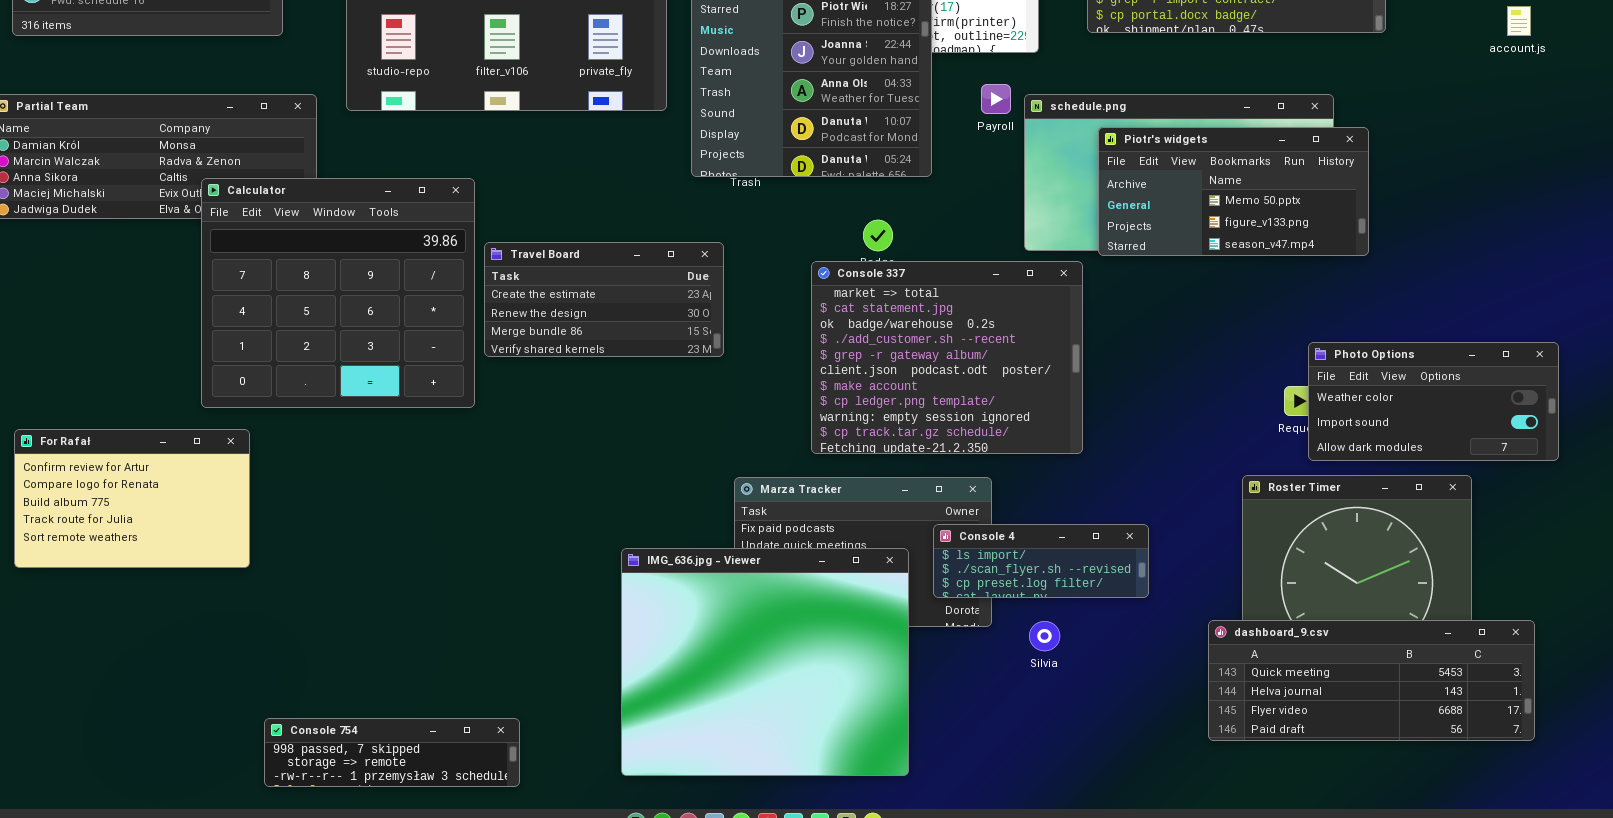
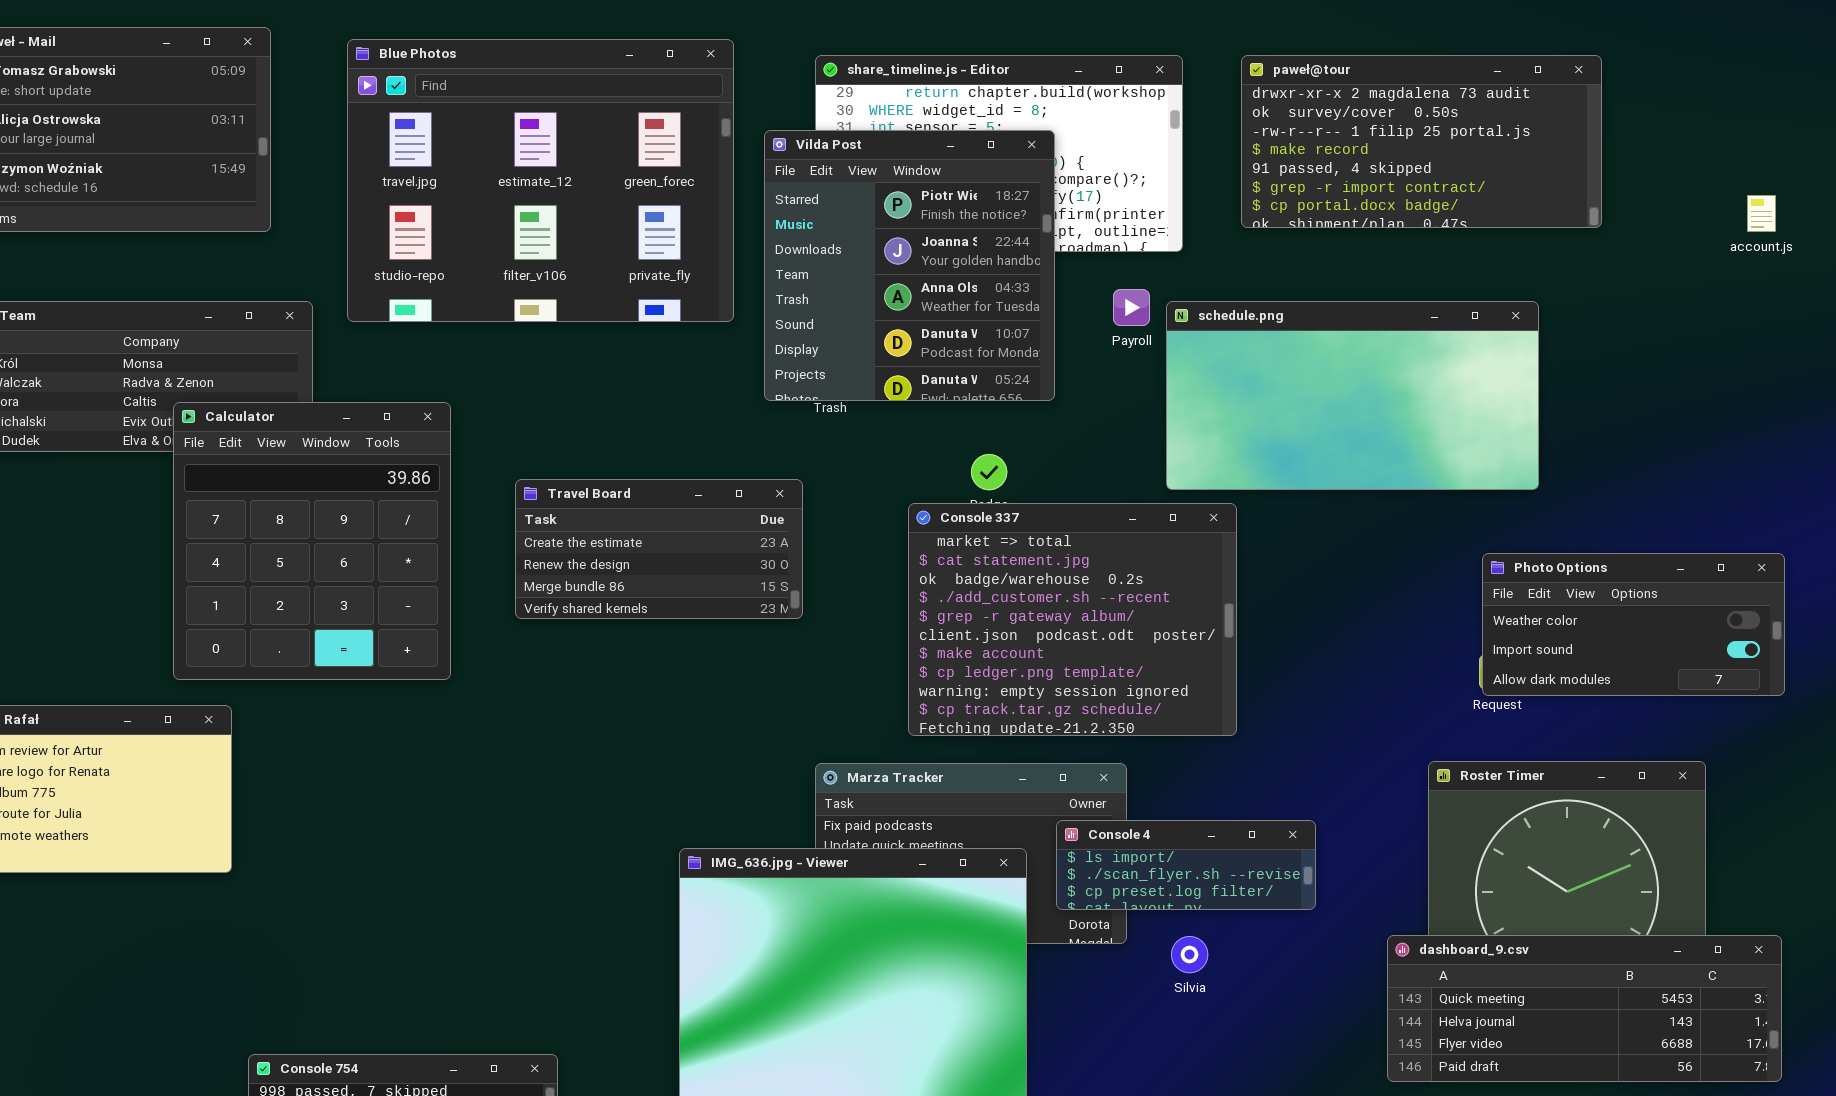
Piotr's widgets: [1098,127,1369,256] -> none, closed
Calculator: [201,178,475,408] -> [173,402,451,680], resized
Photo Options: [1308,342,1559,461] -> [1482,553,1785,696], moved

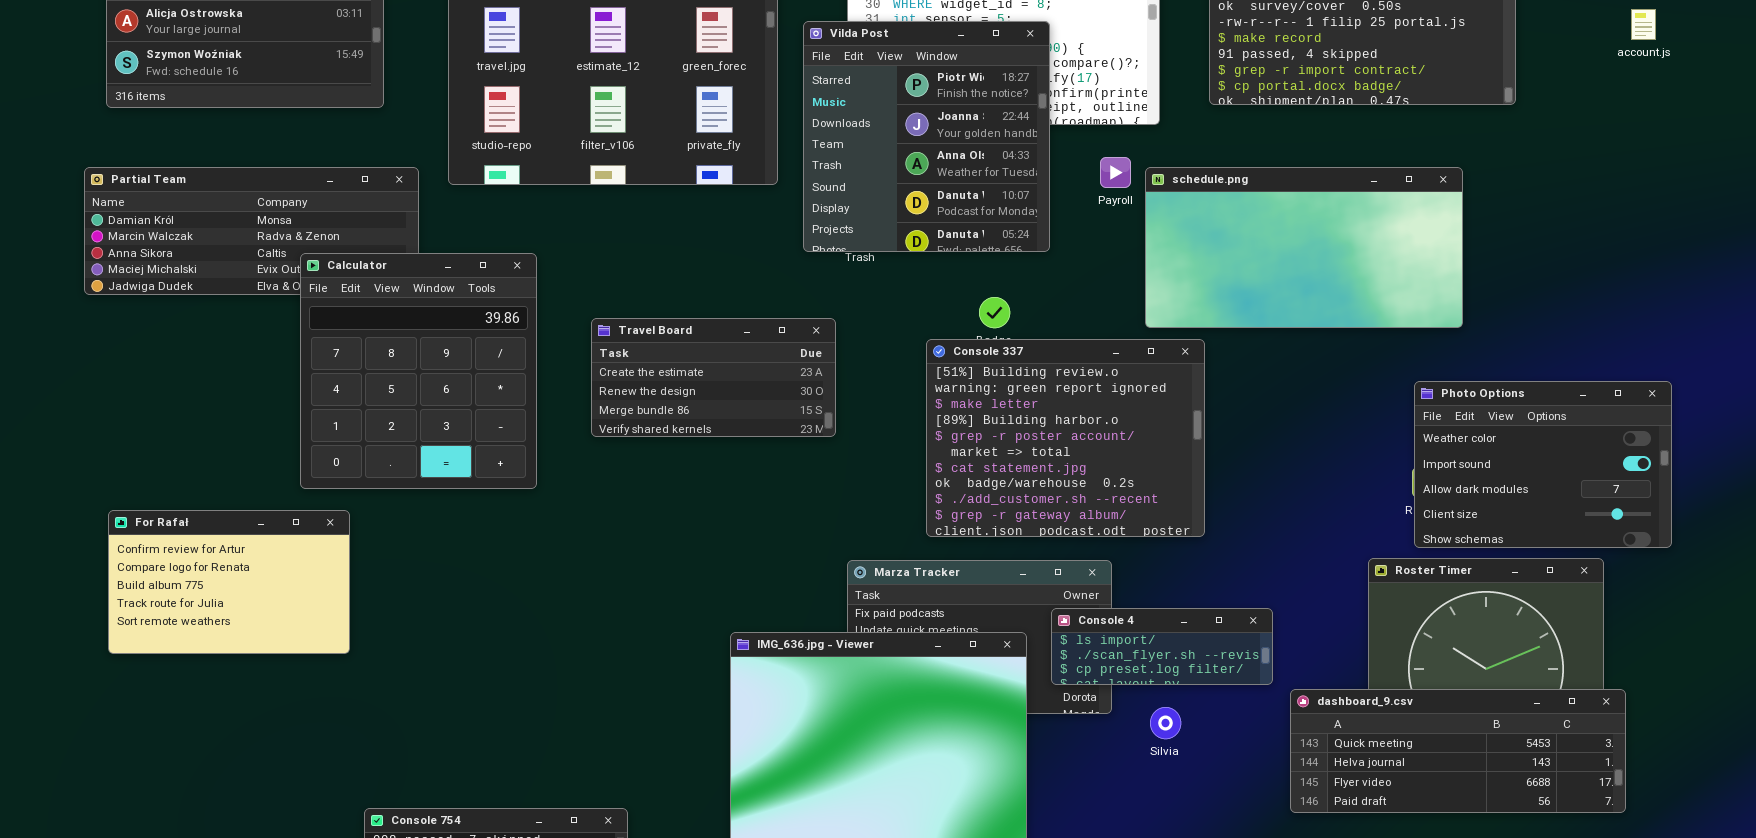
account.js: [1747,195,1776,232] -> [1631,9,1656,40], moved
Console 337: [908,503,1237,736] -> [926,339,1205,537], scrolled up 5 rows
Photo Options: [1482,553,1785,696] -> [1414,381,1672,548], resized
dashboard_9.csv: [1387,935,1782,1082] -> [1290,689,1626,813], moved

